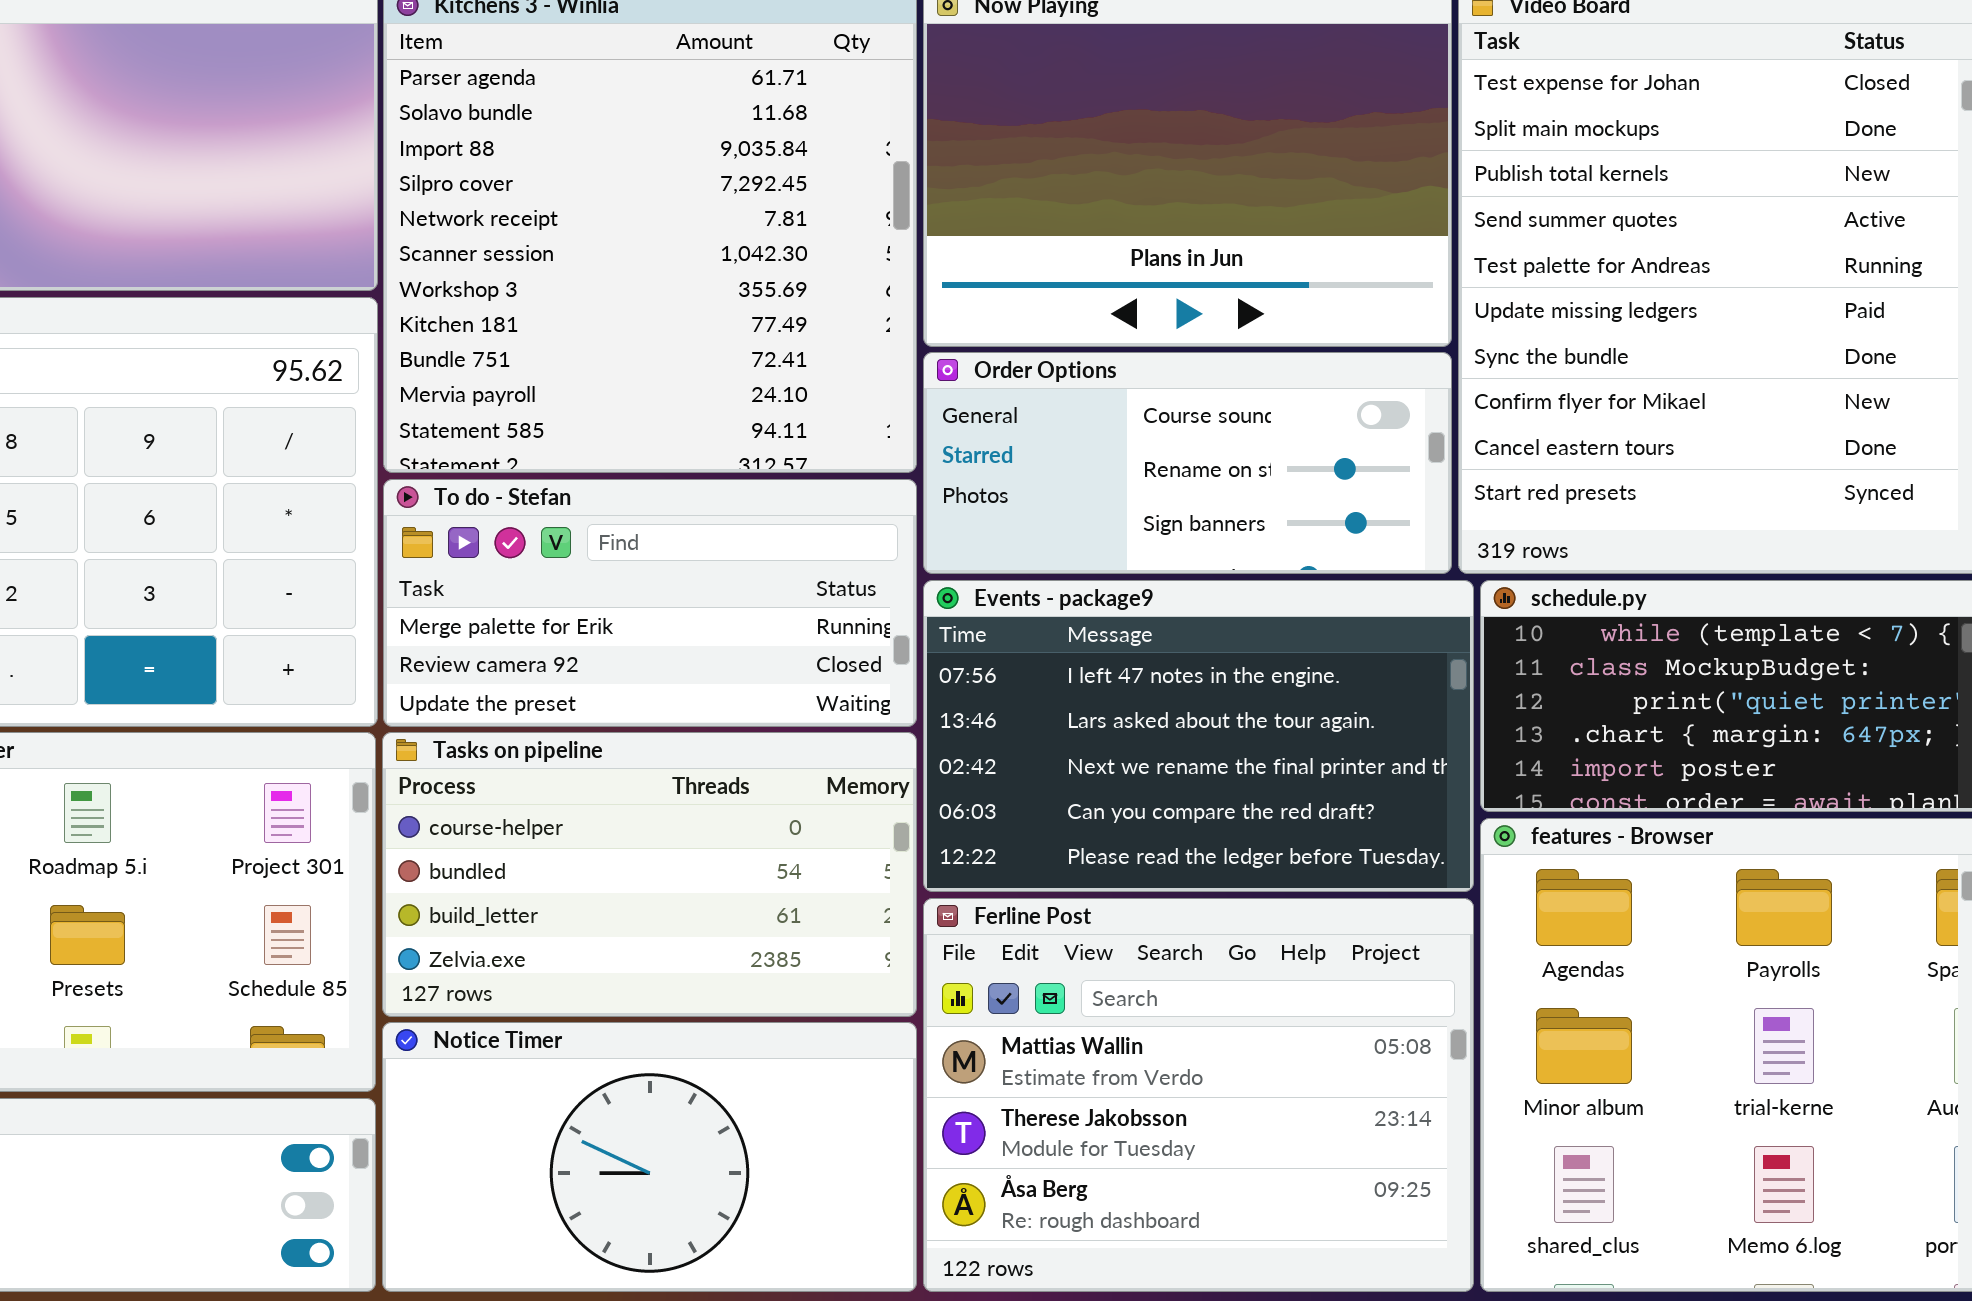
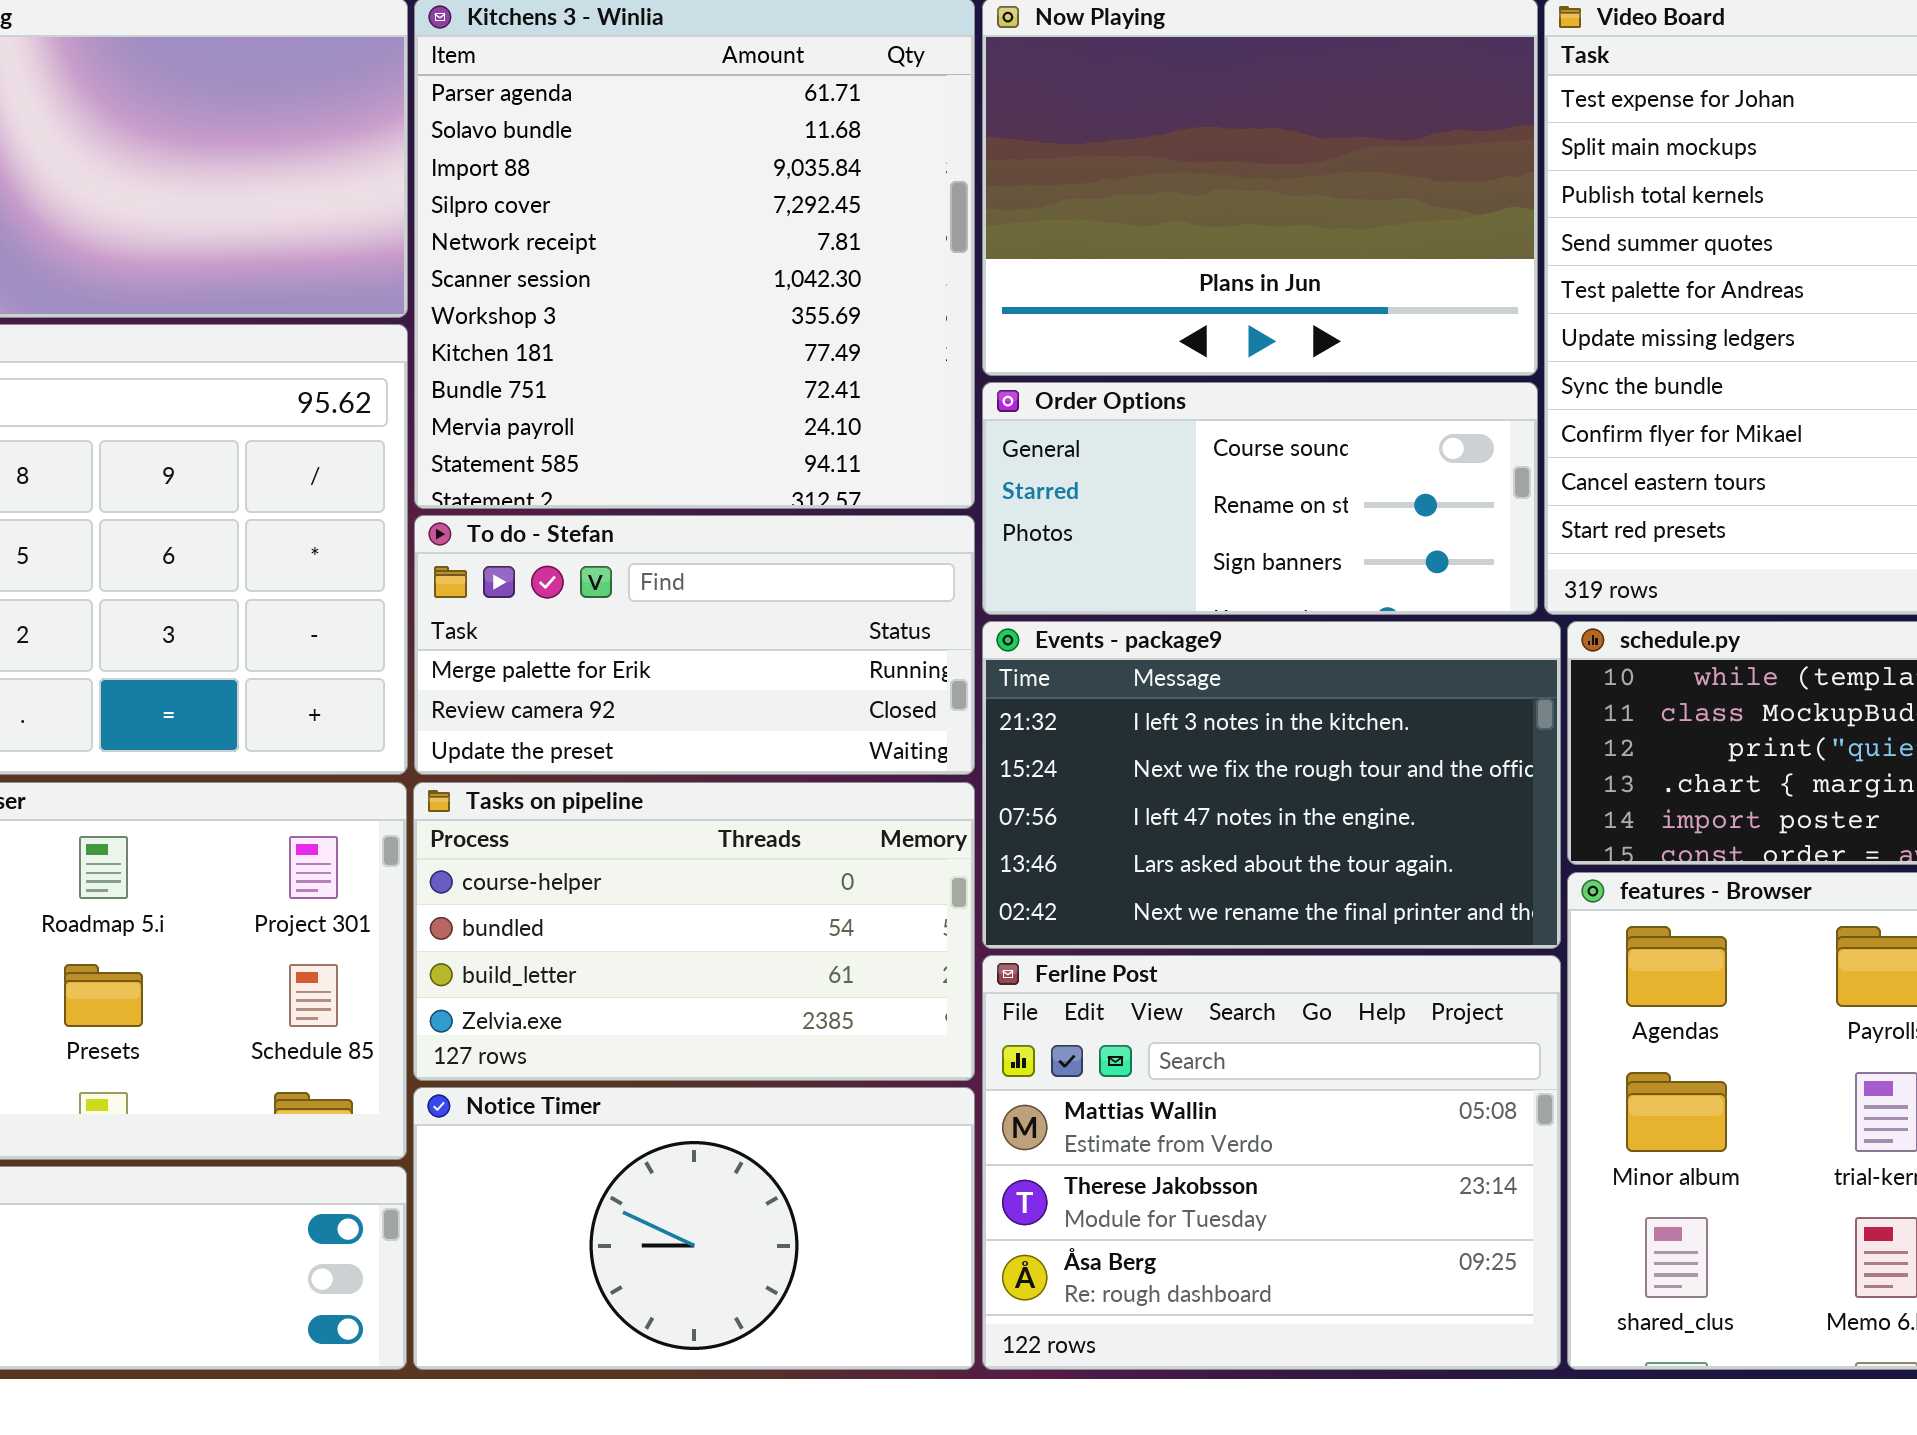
Events - package9: [923,580,1474,892] -> [982,621,1561,949], scrolled up 2 rows

